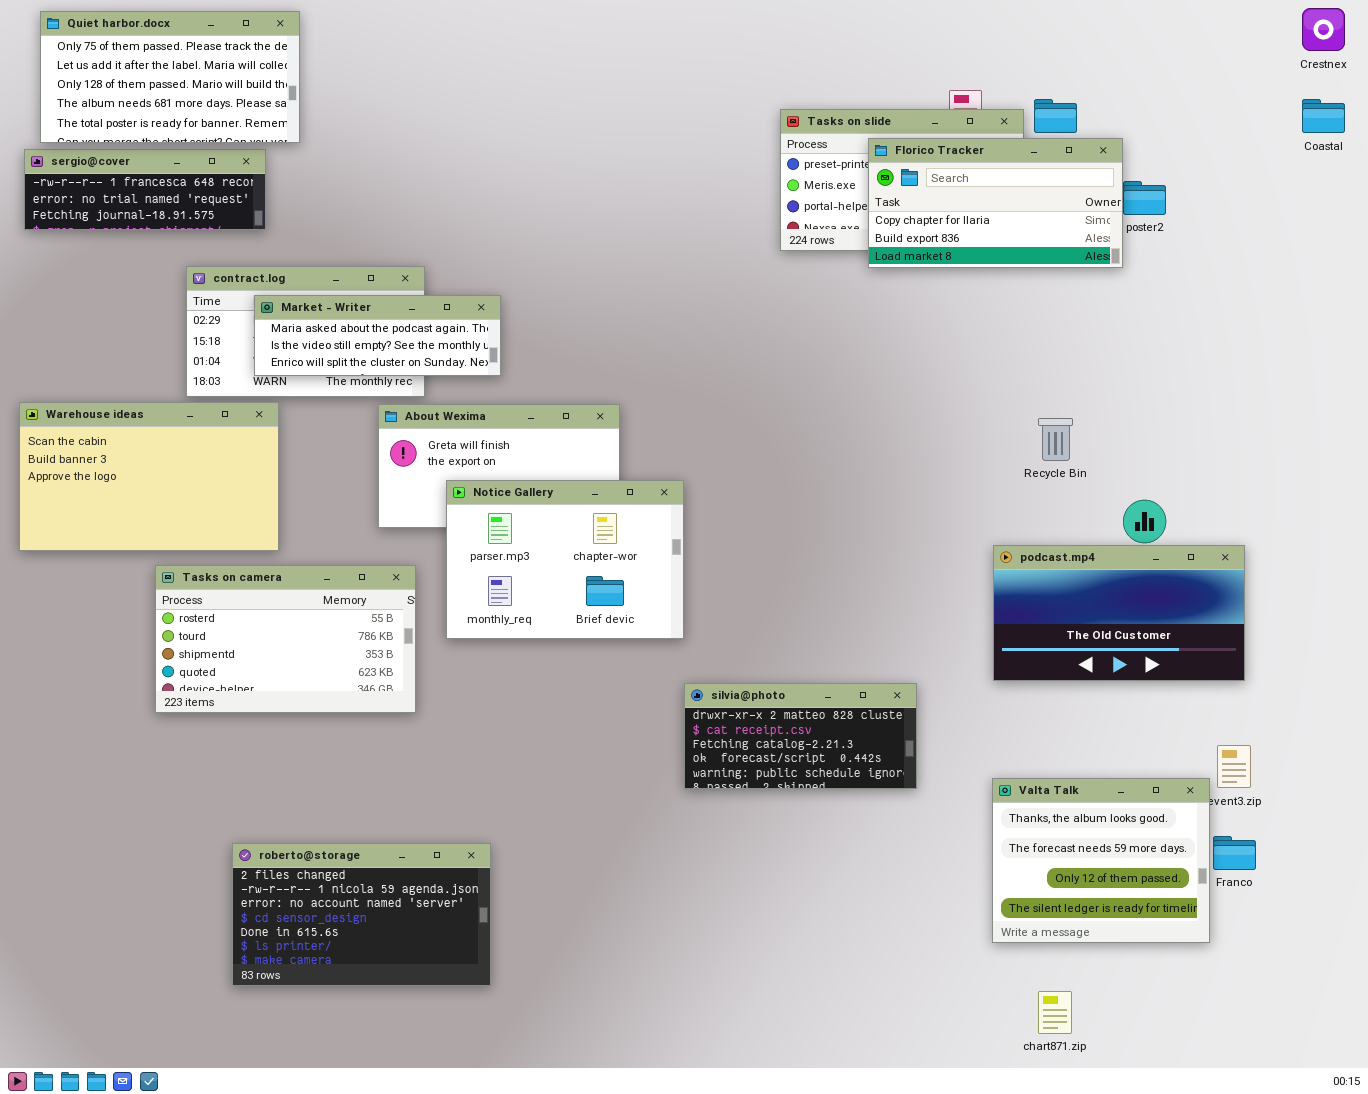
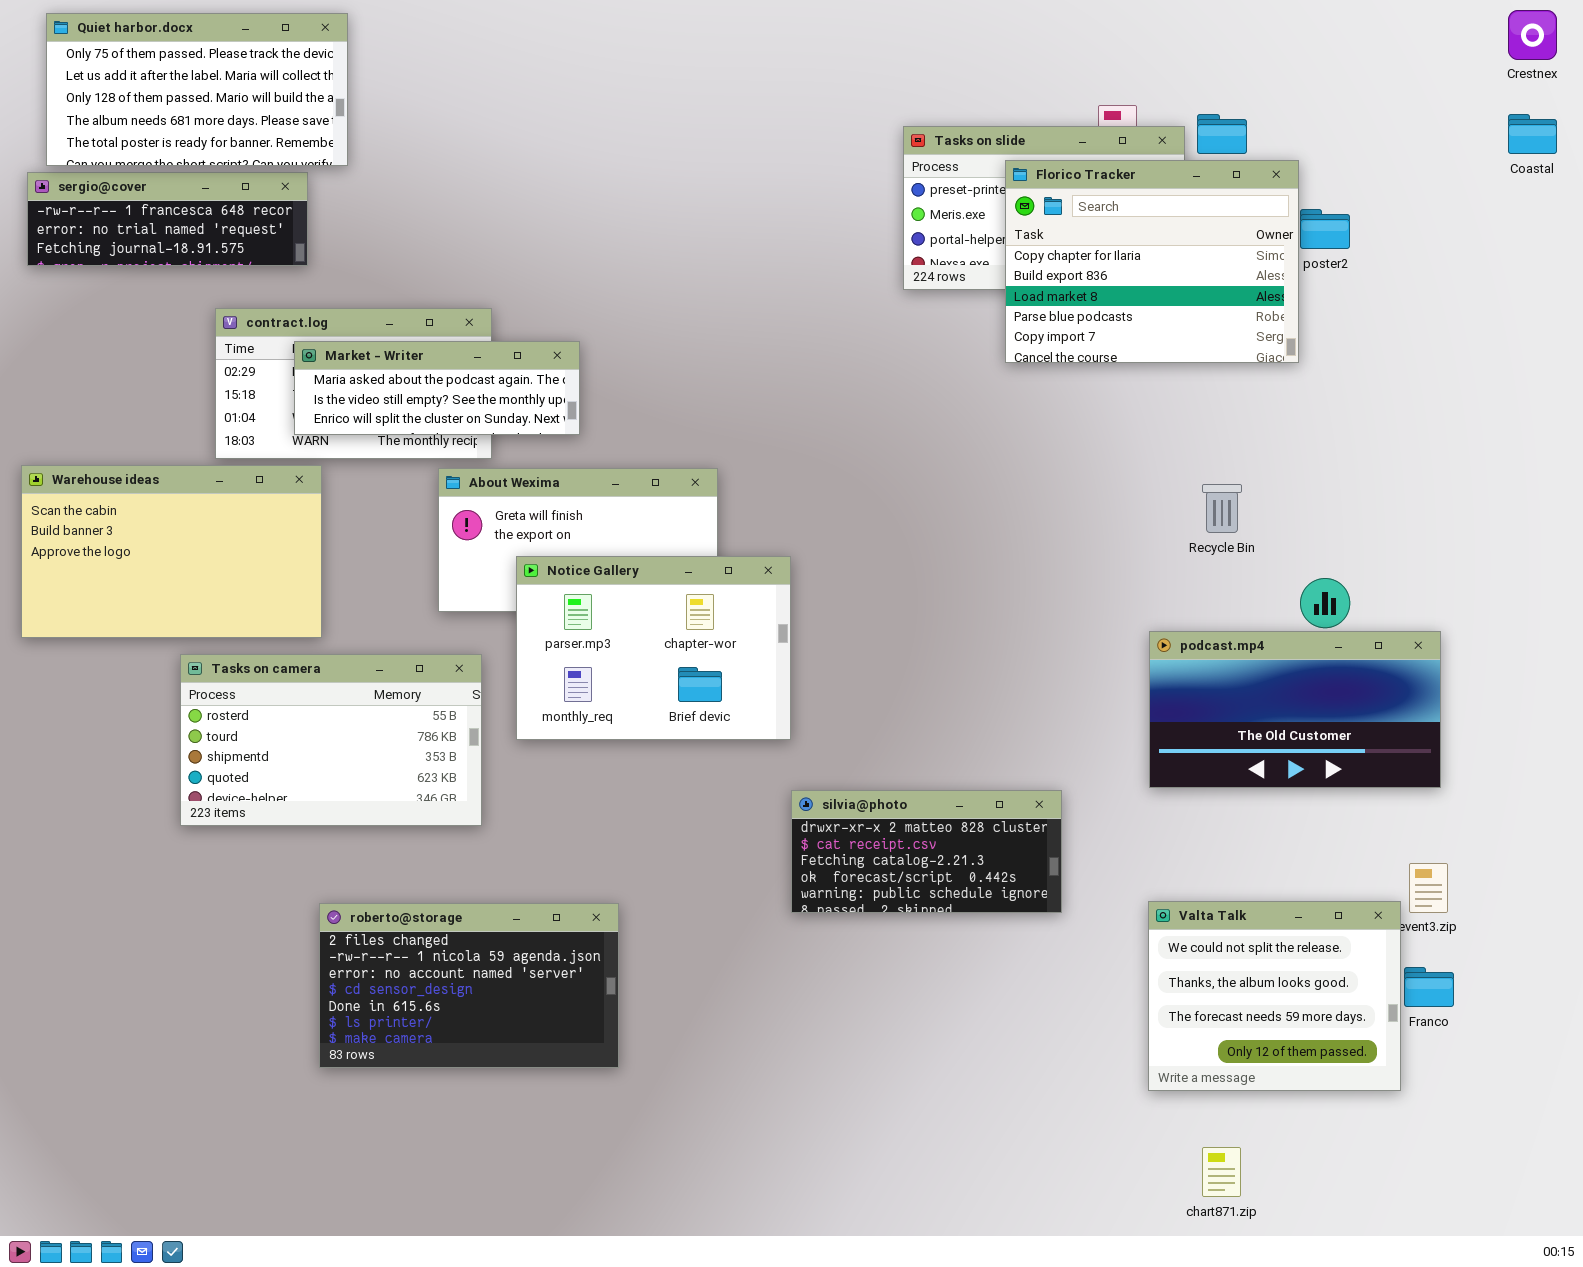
Florico Tracker: [868,138,1123,268] -> [1005,160,1299,363], resized
Valta Talk: [992,778,1210,943] -> [1148,901,1401,1091], scrolled up 1 row
roberto@storage: [232,843,491,986] -> [319,903,619,1068], moved

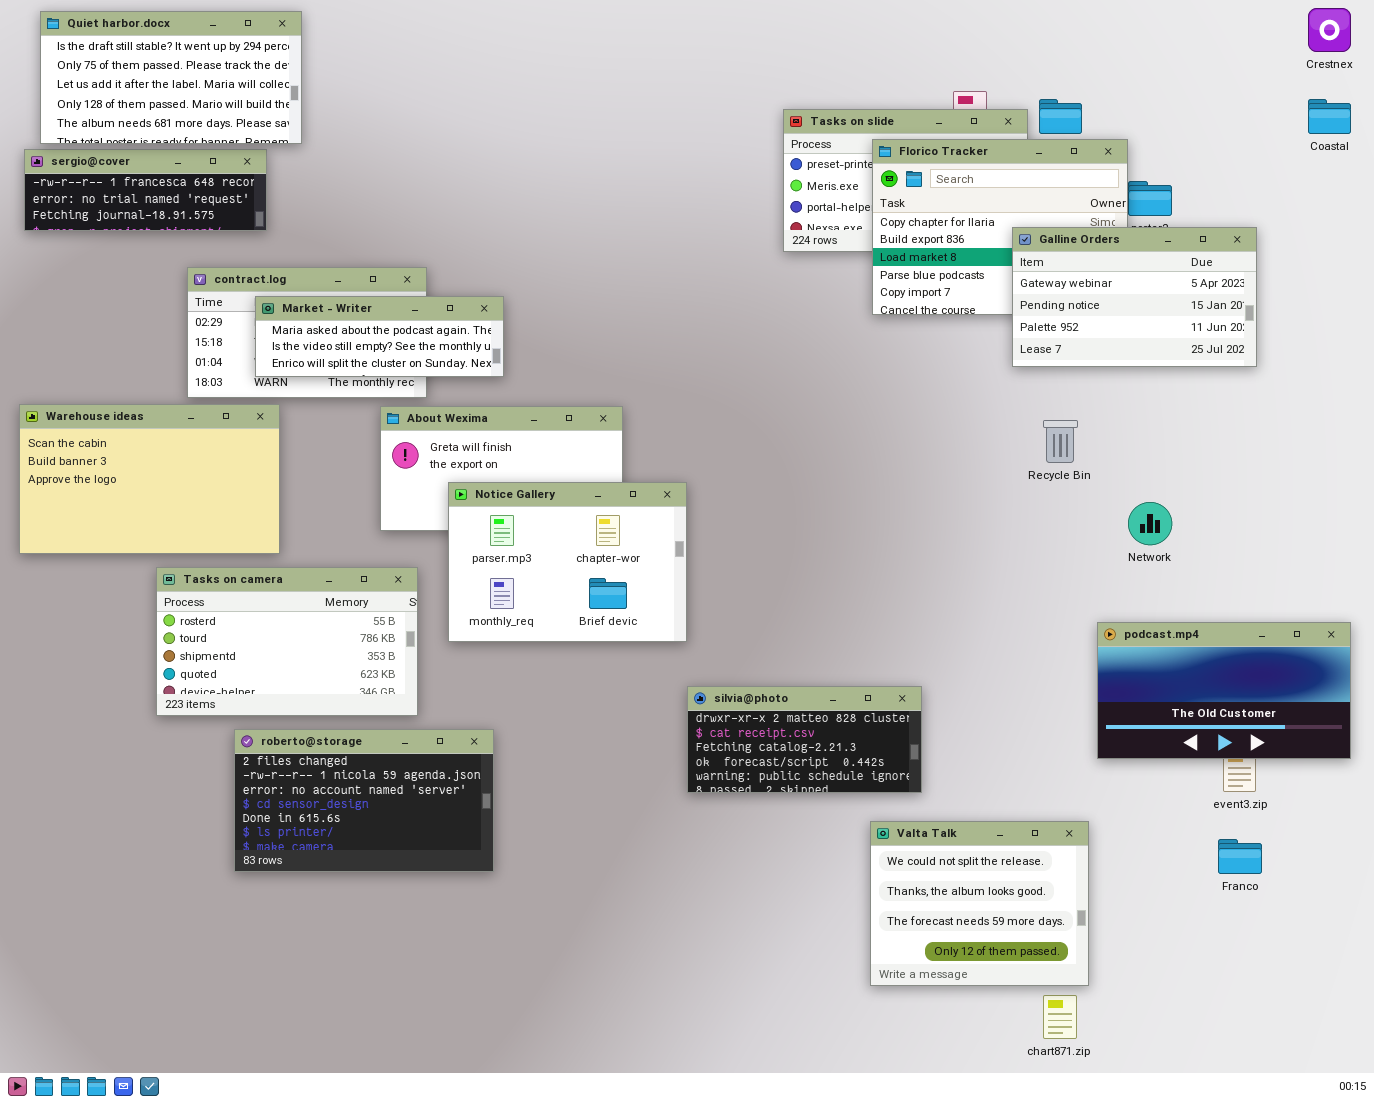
Quiet harbor.docx: [46,13,348,166] -> [40,11,302,144], scrolled up 1 row
Galline Orders: none -> [1012,227,1257,367], opened
podcast.mp4: [1149,631,1441,788] -> [1097,622,1351,759], moved
Valta Talk: [1148,901,1401,1091] -> [870,821,1089,986], moved
roberto@storage: [319,903,619,1068] -> [234,729,494,872], moved

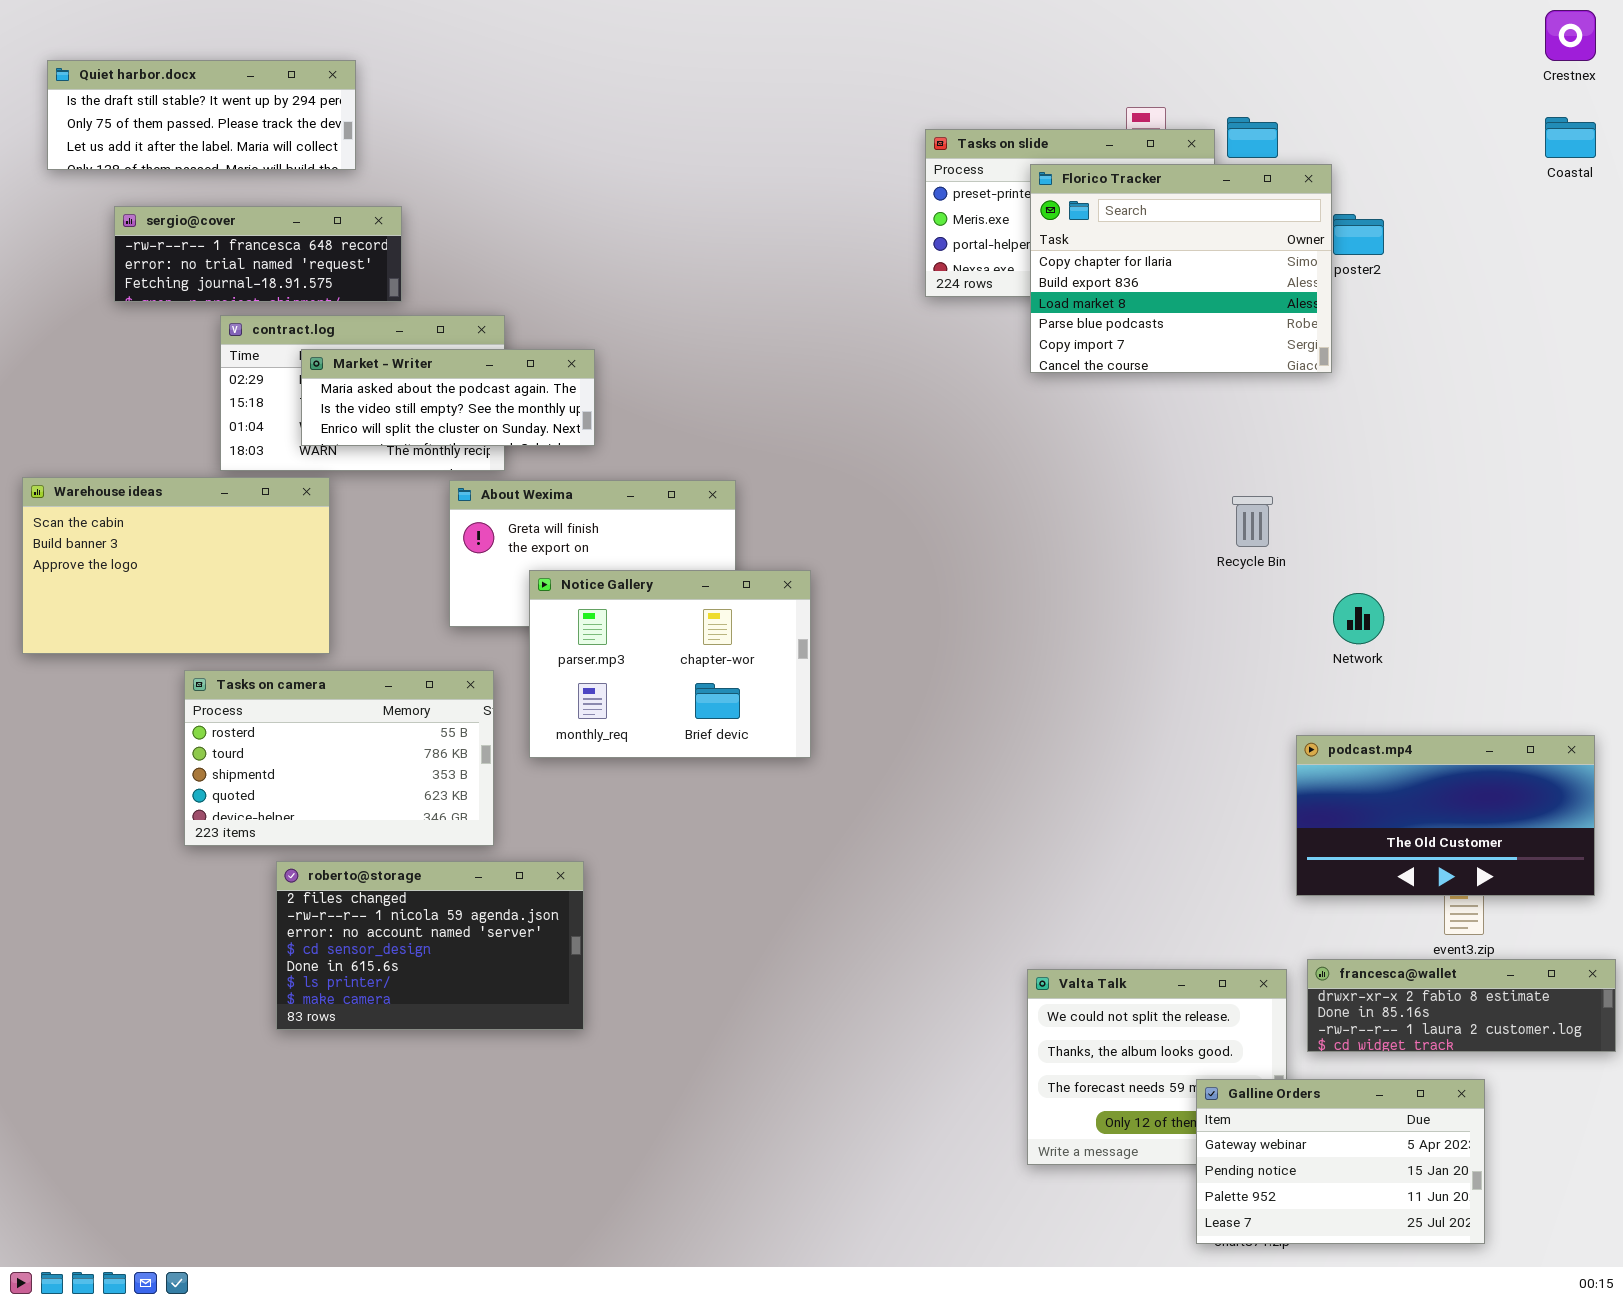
Quiet harbor.docx: [40,11,302,144] -> [47,60,356,170], resized
sergio@cover: [24,149,267,231] -> [114,206,402,302], moved
Galline Orders: [1012,227,1257,367] -> [1196,1079,1485,1244], moved
silvia@photo: [687,686,922,793] -> none, closed
francesca@wallet: none -> [1307,959,1616,1052], opened

